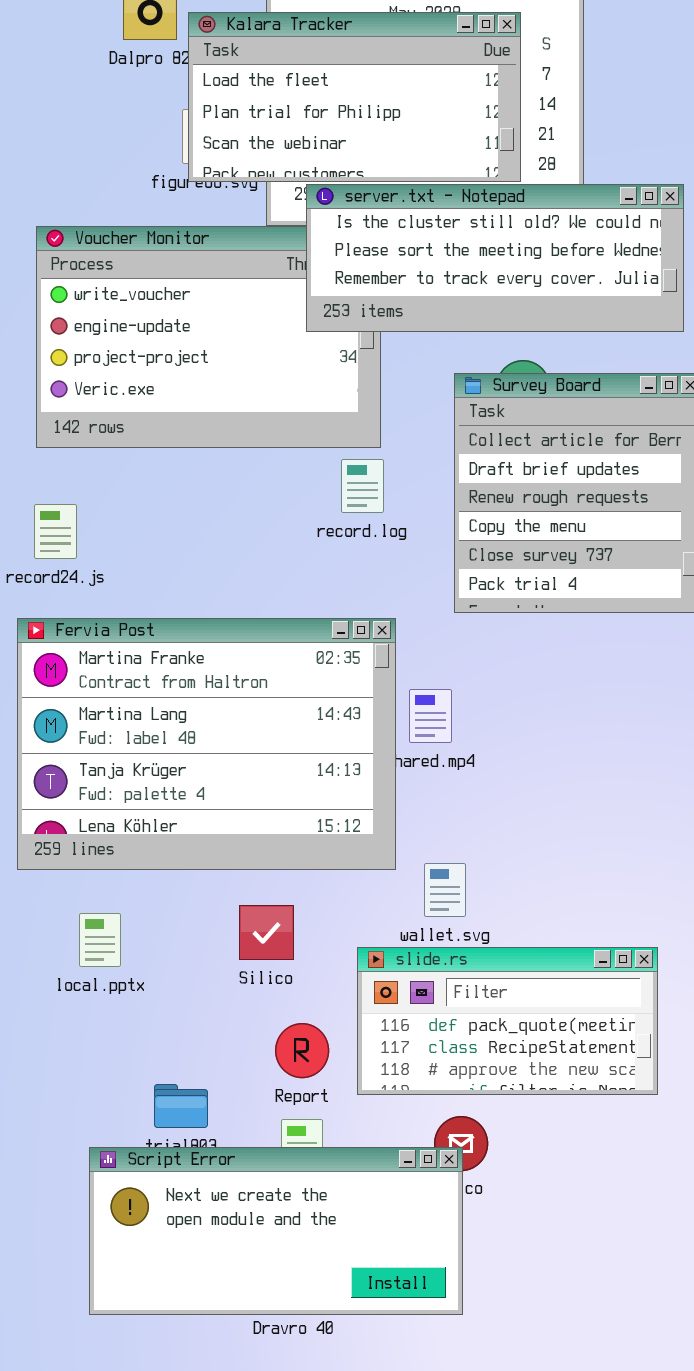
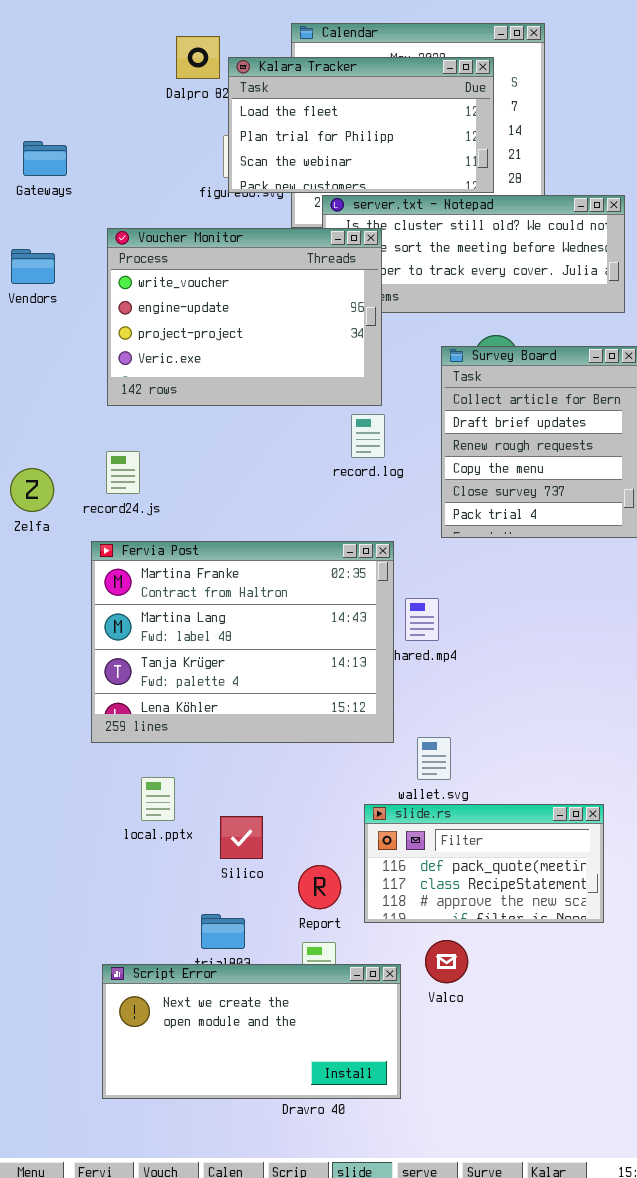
Voucher Monitor: [36,226,381,448] -> [107,228,382,406], raised
Silico: [239,905,294,960] -> [220,816,263,859], moved
Script Error: [89,1147,463,1315] -> [102,964,401,1099], moved

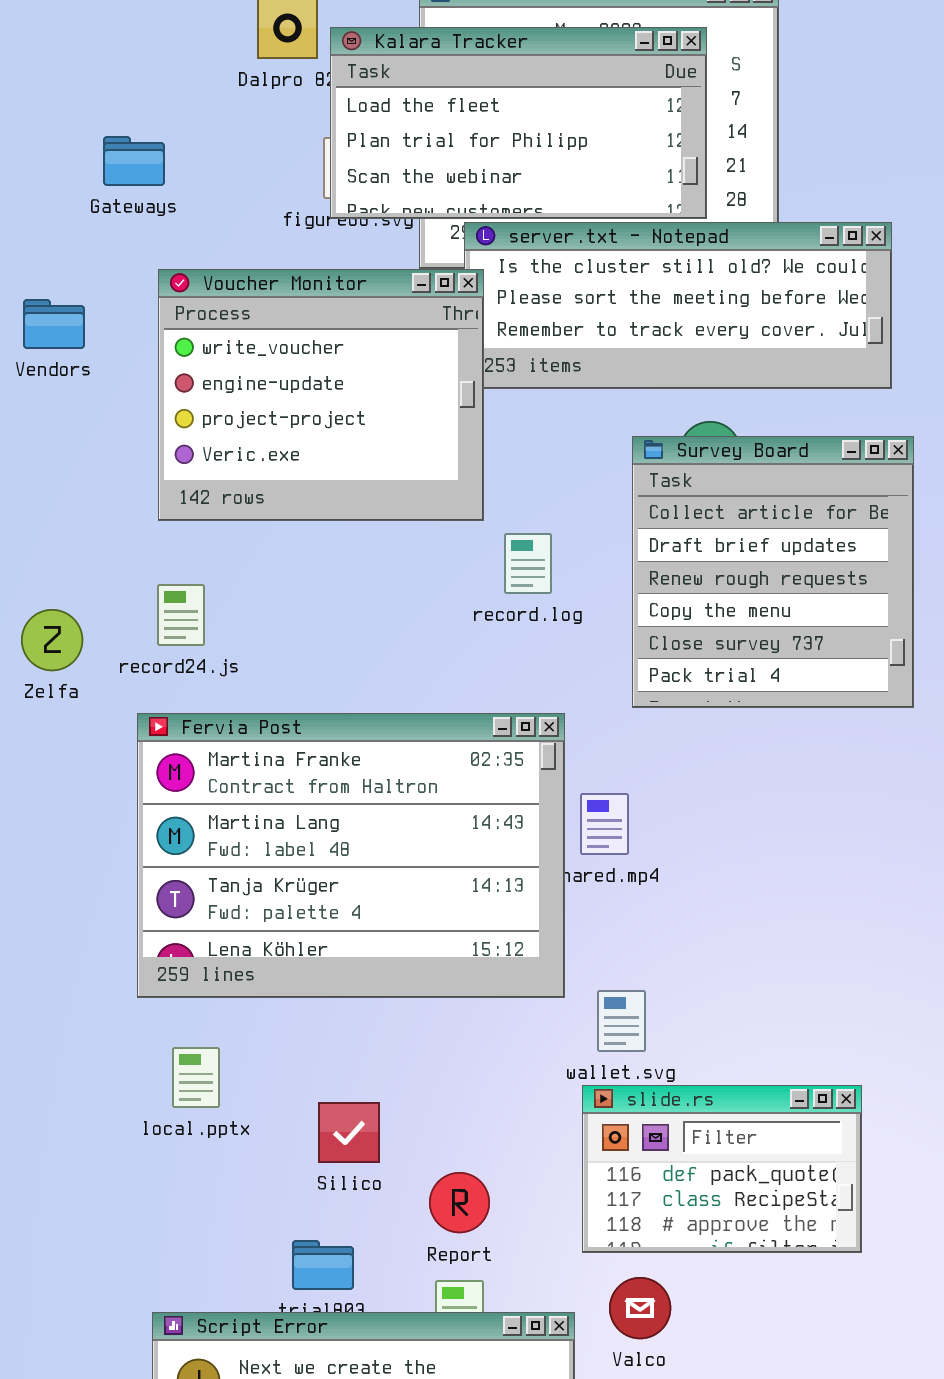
Gateways: [23,141,67,176] -> [103,136,165,186], moved
Voucher Monitor: [107,228,382,406] -> [158,269,484,521], resized
local.pptx: [141,777,175,821] -> [172,1047,220,1108], moved
slide.rs: [364,804,604,923] -> [582,1085,862,1253], resized

